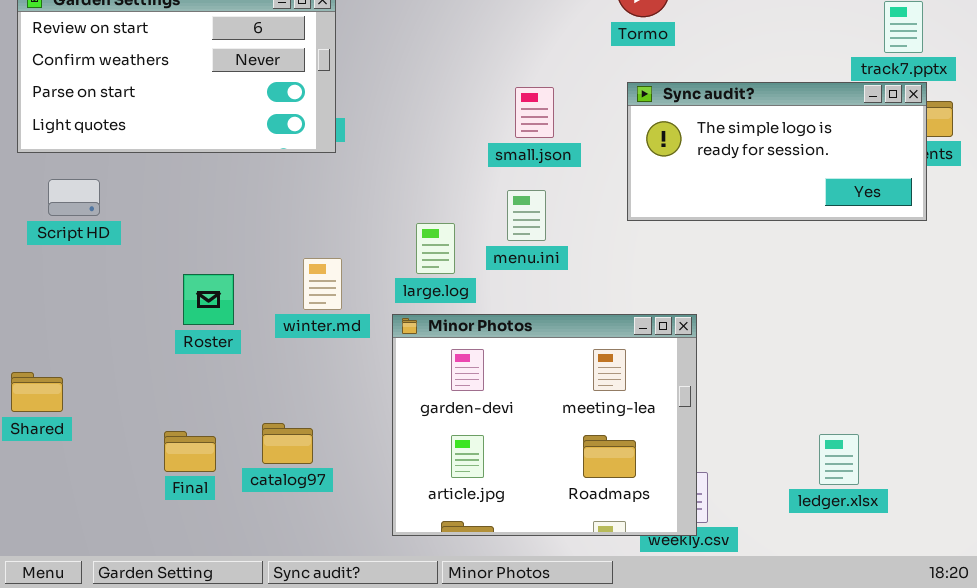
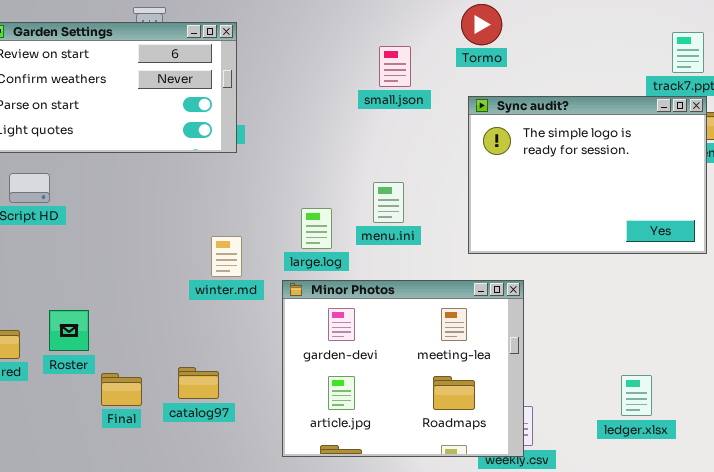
Sync audit?: [627,82,927,221] -> [468,96,707,254], resized
small.json: [515,87,554,138] -> [379,46,411,87], moved
Roster: [183,274,234,325] -> [49,310,89,351], moved

